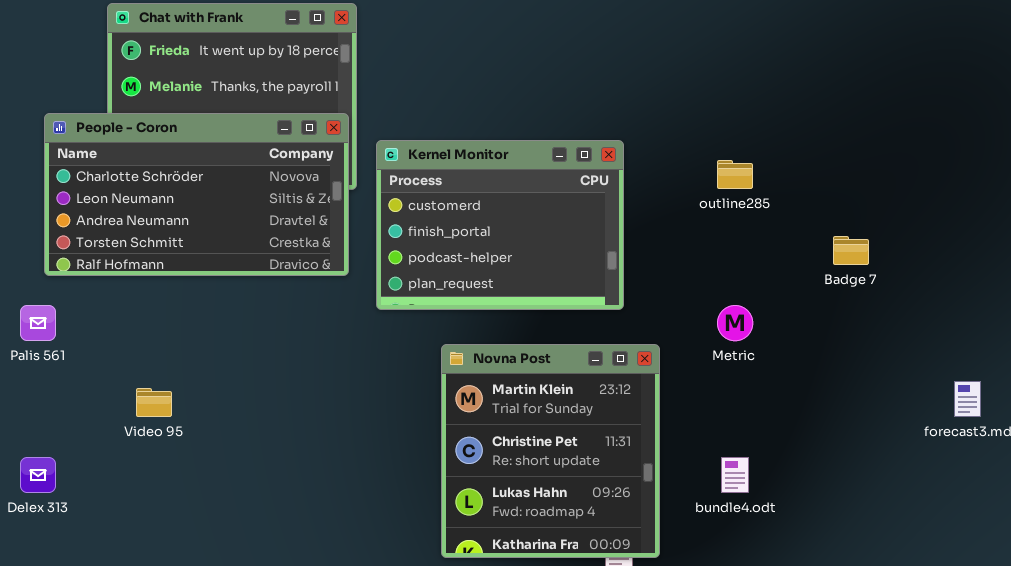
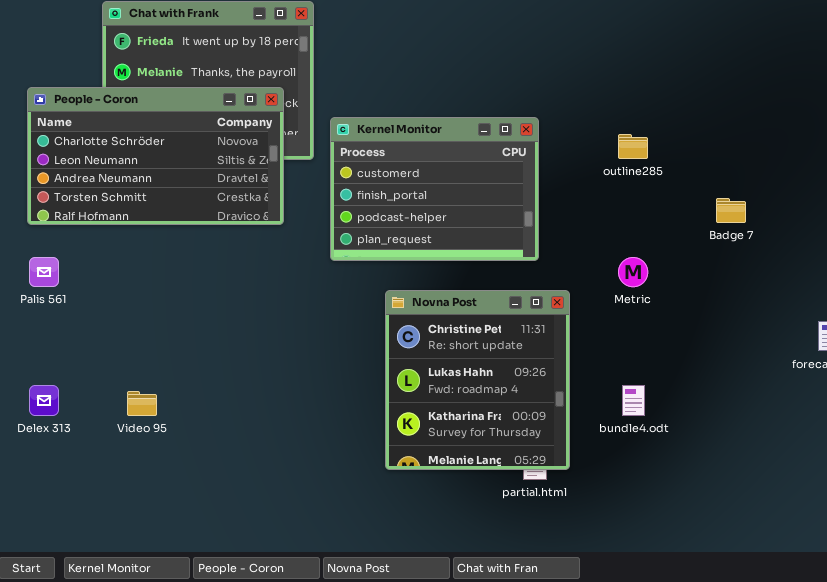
People - Coron: [44,113,349,276] -> [27,87,284,225], moved
Novna Post: [441,344,660,558] -> [385,290,570,470], scrolled down 1 row
Video 95: [136,388,172,417] -> [127,391,157,416], moved

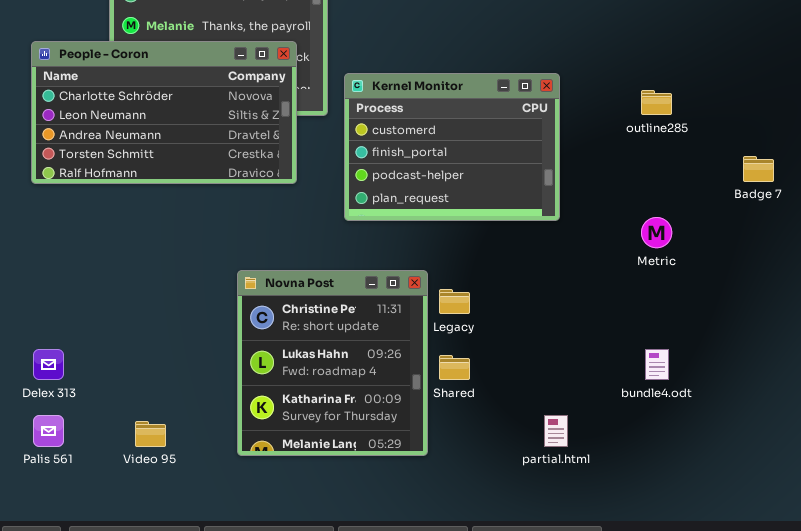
Palis 561: [29,257,59,287] -> [33,415,64,447], moved
Novna Post: [385,290,570,470] -> [237,270,428,456], moved
Video 95: [127,391,157,416] -> [135,421,166,447], moved

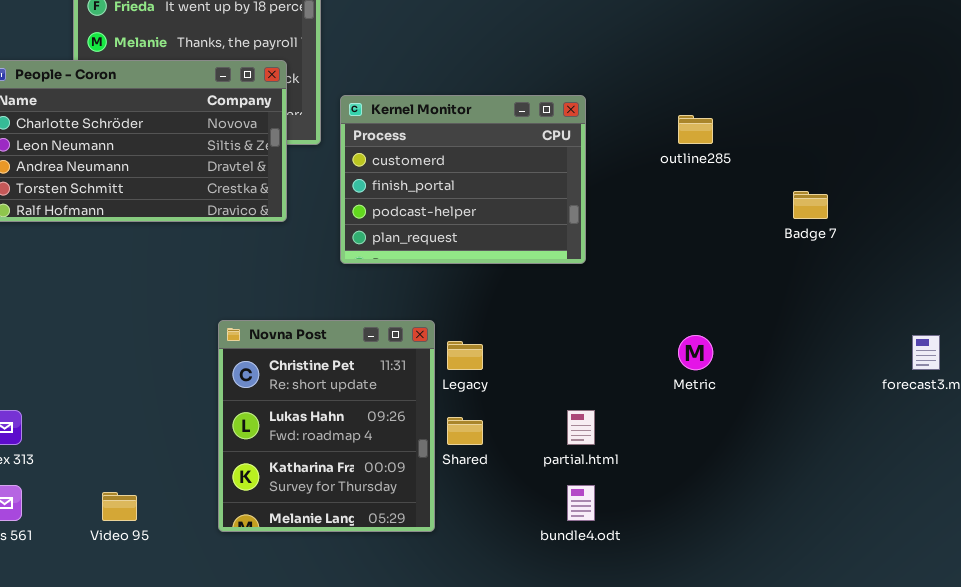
Metric: [641,217,672,248] -> [678,335,713,370], moved
bundle4.odt: [645,349,669,380] -> [567,485,595,521], moved
partial.html: [544,415,568,447] -> [567,410,595,445], moved

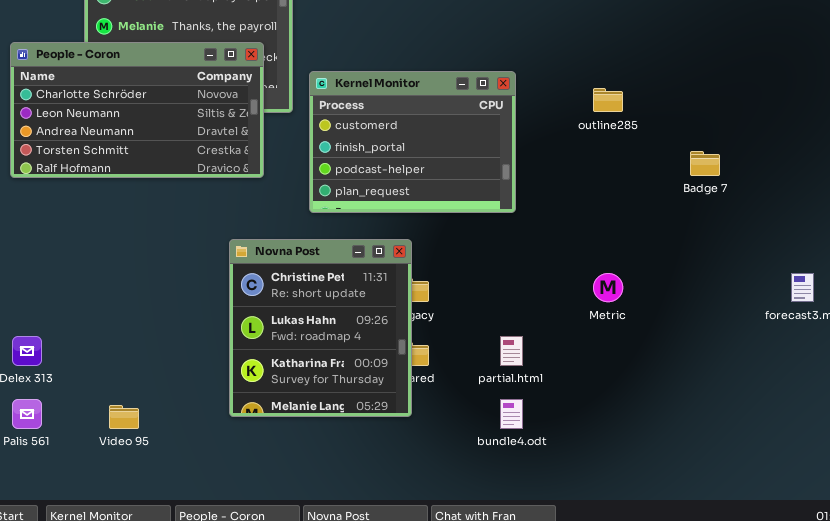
Novna Post: [218,320,435,532] -> [229,239,412,417], moved

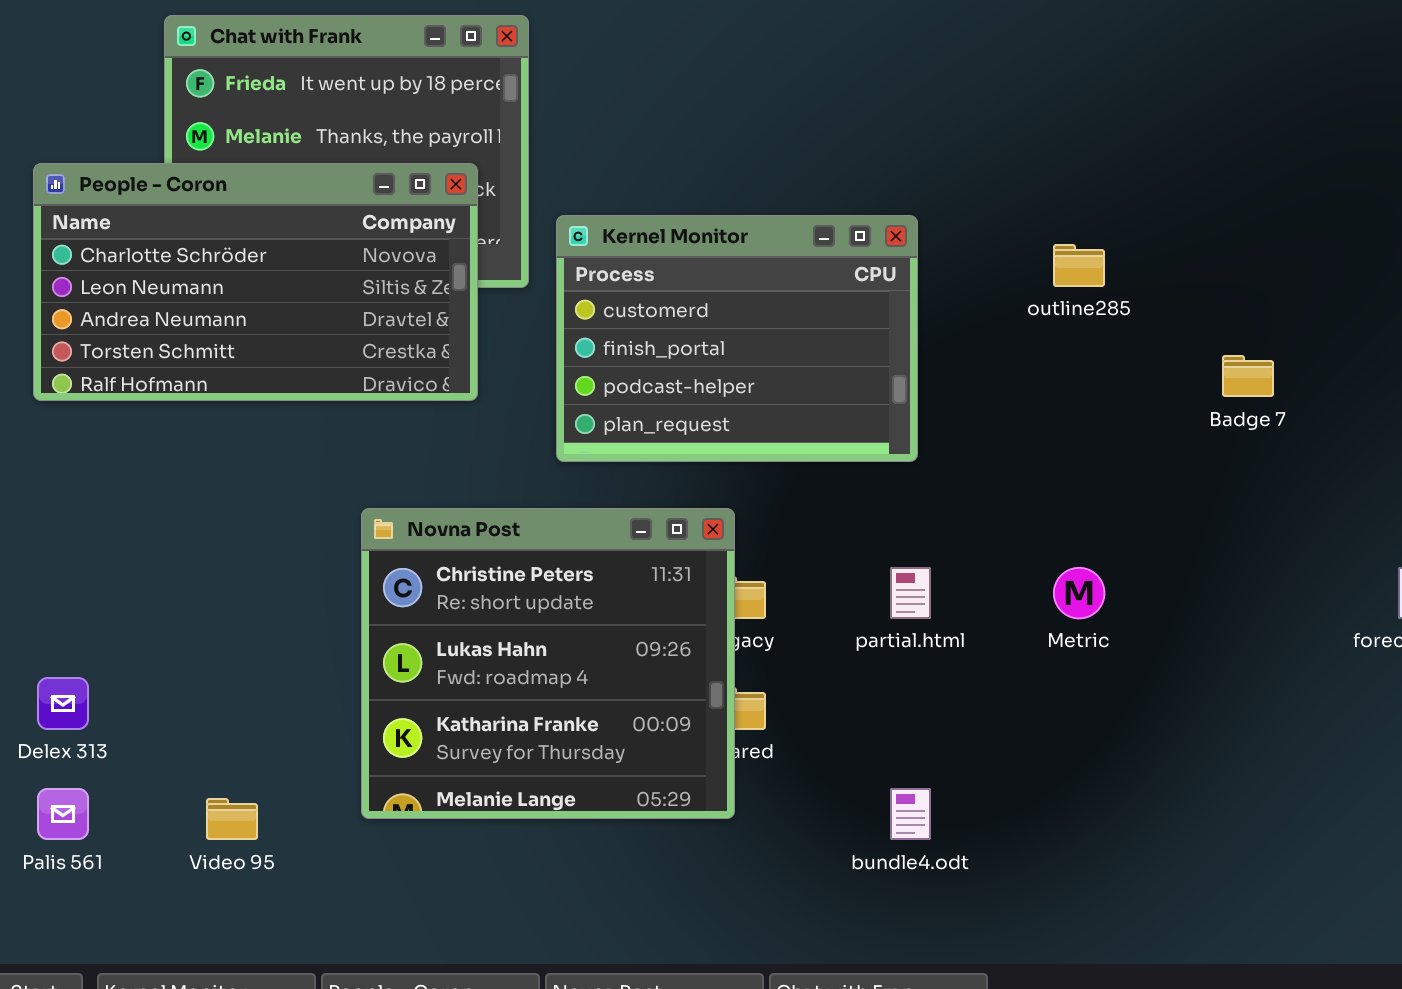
Novna Post: [229,239,412,417] -> [361,508,735,819], resized
partial.html: [500,336,523,366] -> [890,567,931,619], moved

